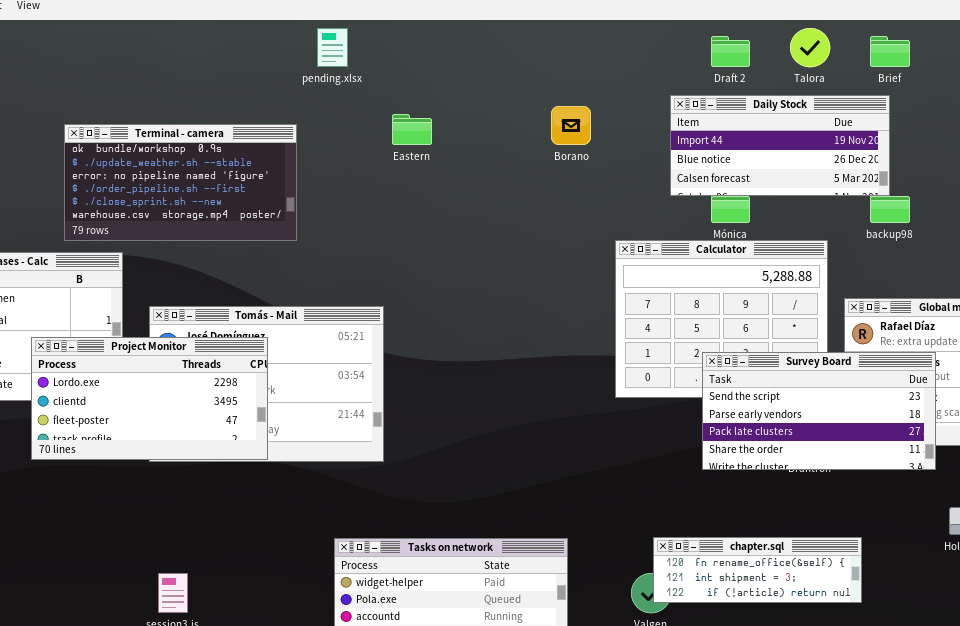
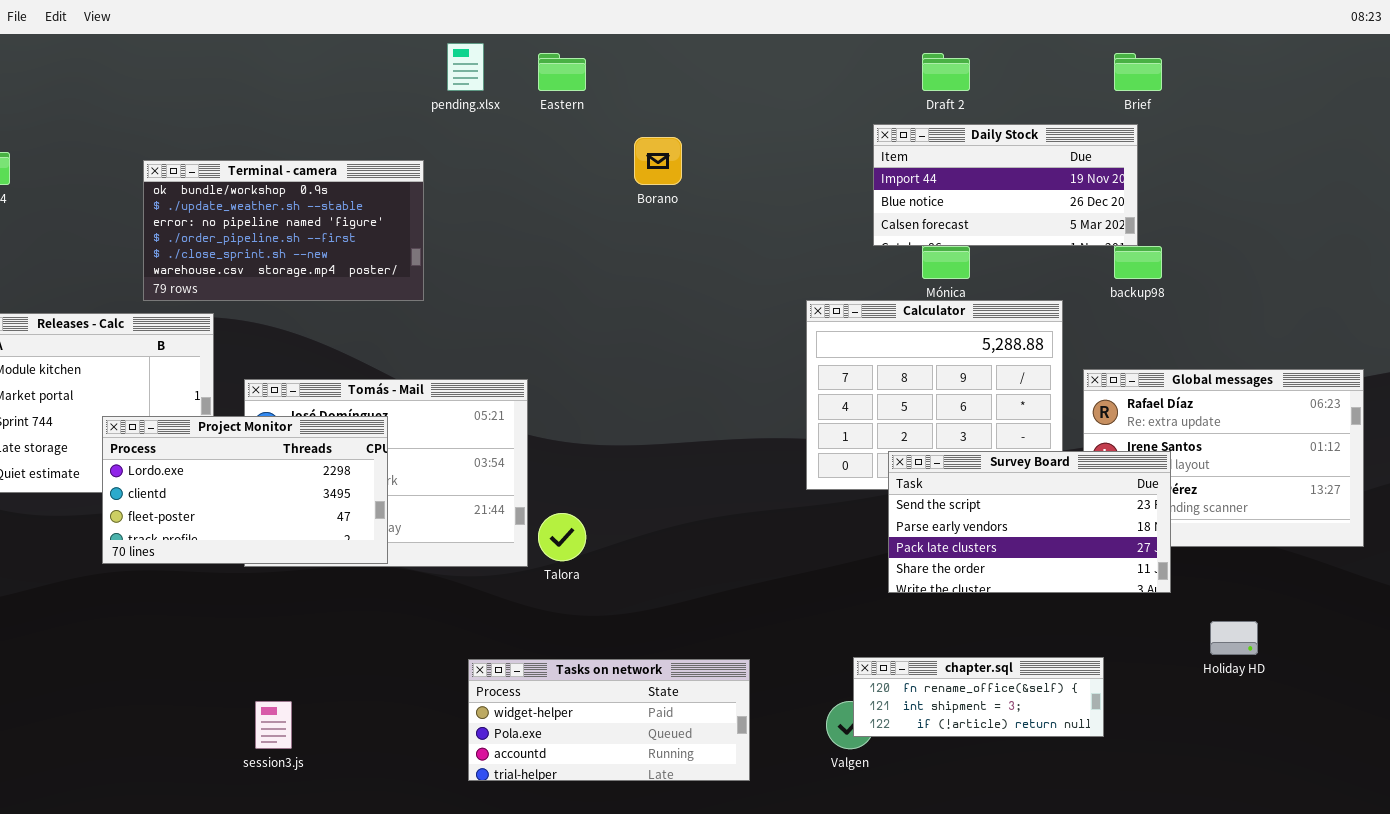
Talora: [790,28,830,67] -> [538,513,586,561], moved
Borano: [551,106,591,145] -> [634,137,682,185], moved
Eastern: [392,114,432,145] -> [538,53,586,91], moved
Survey Board: [702,352,936,470] -> [888,451,1171,593], moved

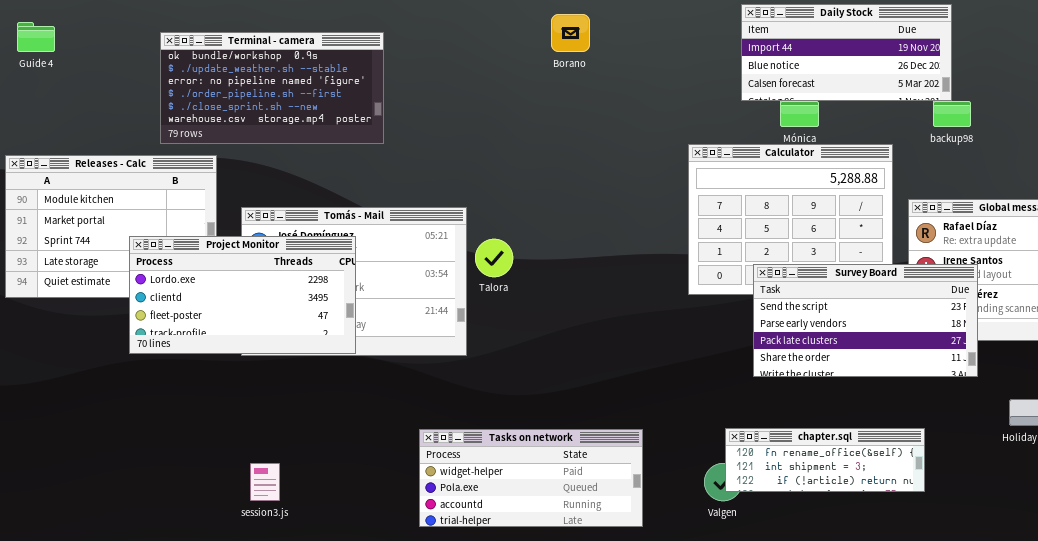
Talora: [538,513,586,561] -> [475,239,513,277], moved

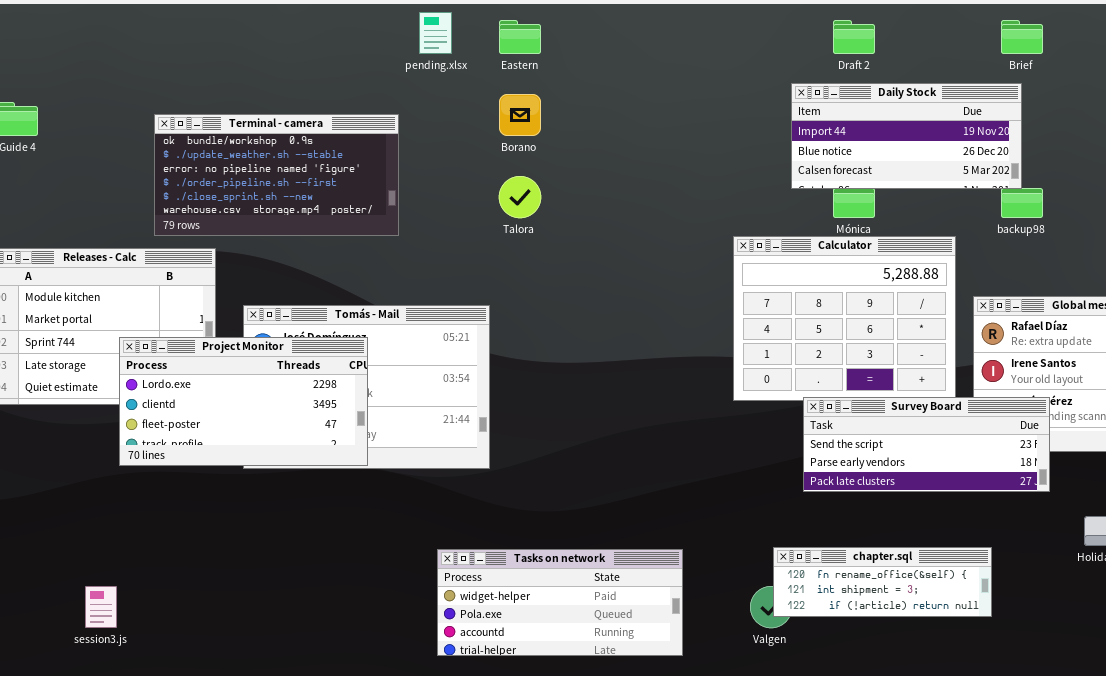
Borano: [551,14,590,52] -> [499,94,541,136], moved
Talora: [475,239,513,277] -> [499,176,541,218], moved
Survey Board: [753,264,978,377] -> [803,397,1050,492], resized
session3.js: [250,463,280,501] -> [85,586,117,628], moved

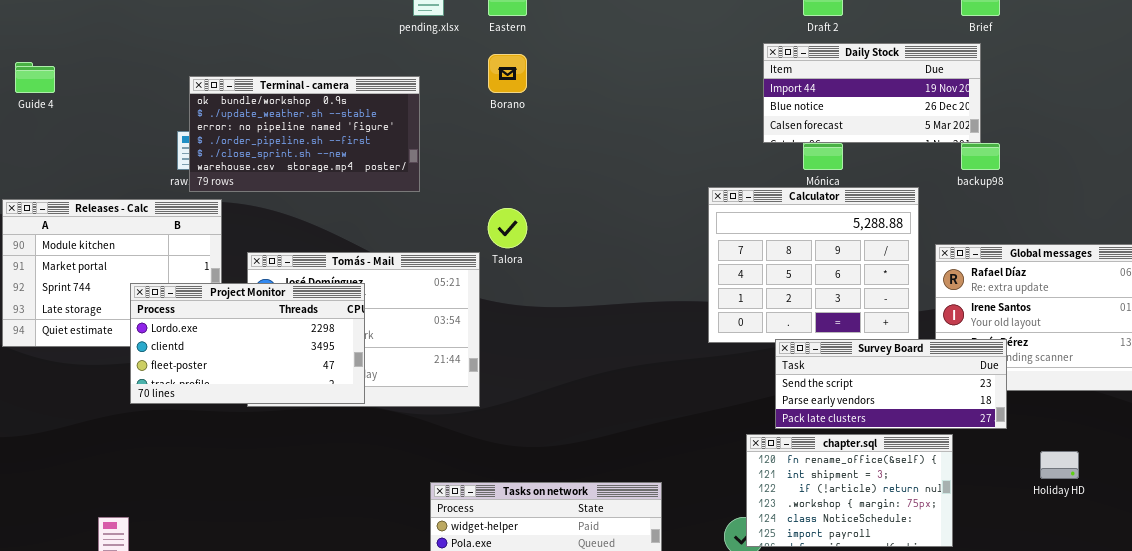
Terminal - camera: [154,114,399,236] -> [189,76,420,192], moved
Talora: [499,176,541,218] -> [488,208,527,248], moved
chapter.sql: [773,547,992,617] -> [746,434,953,547], resized

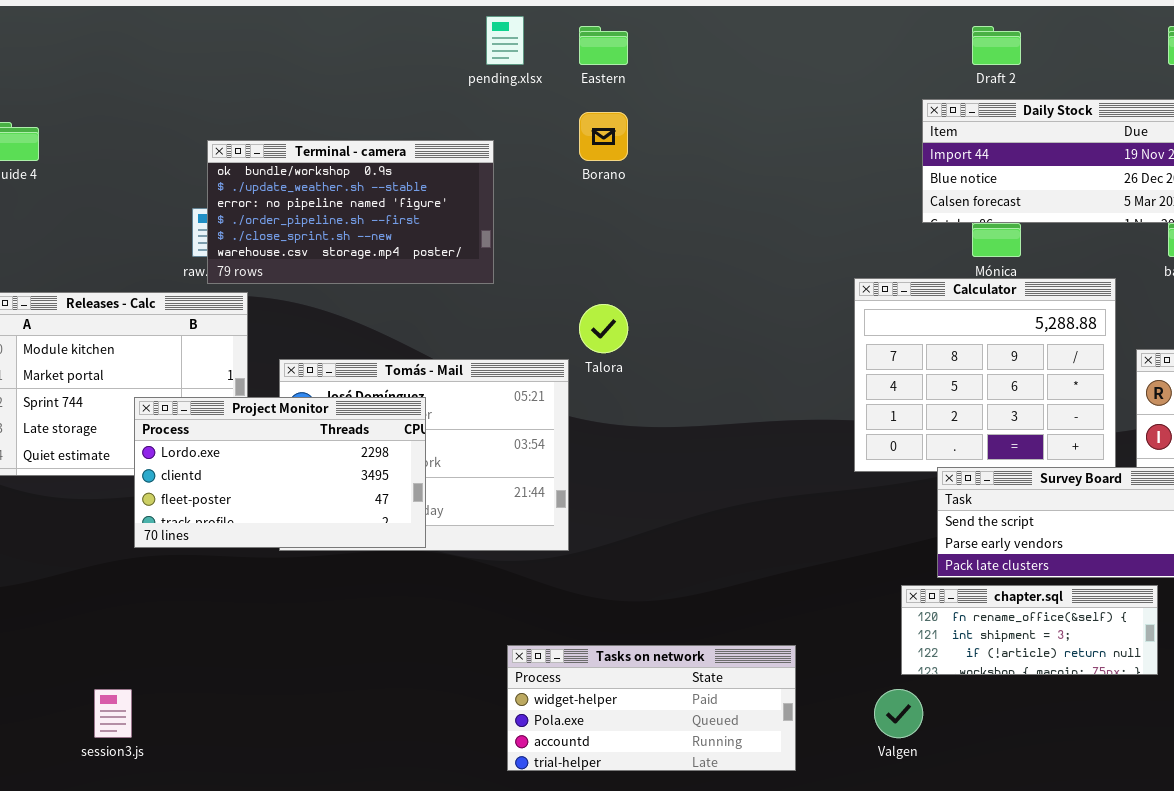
chapter.sql: [746,434,953,547] -> [901,585,1158,675], resized

